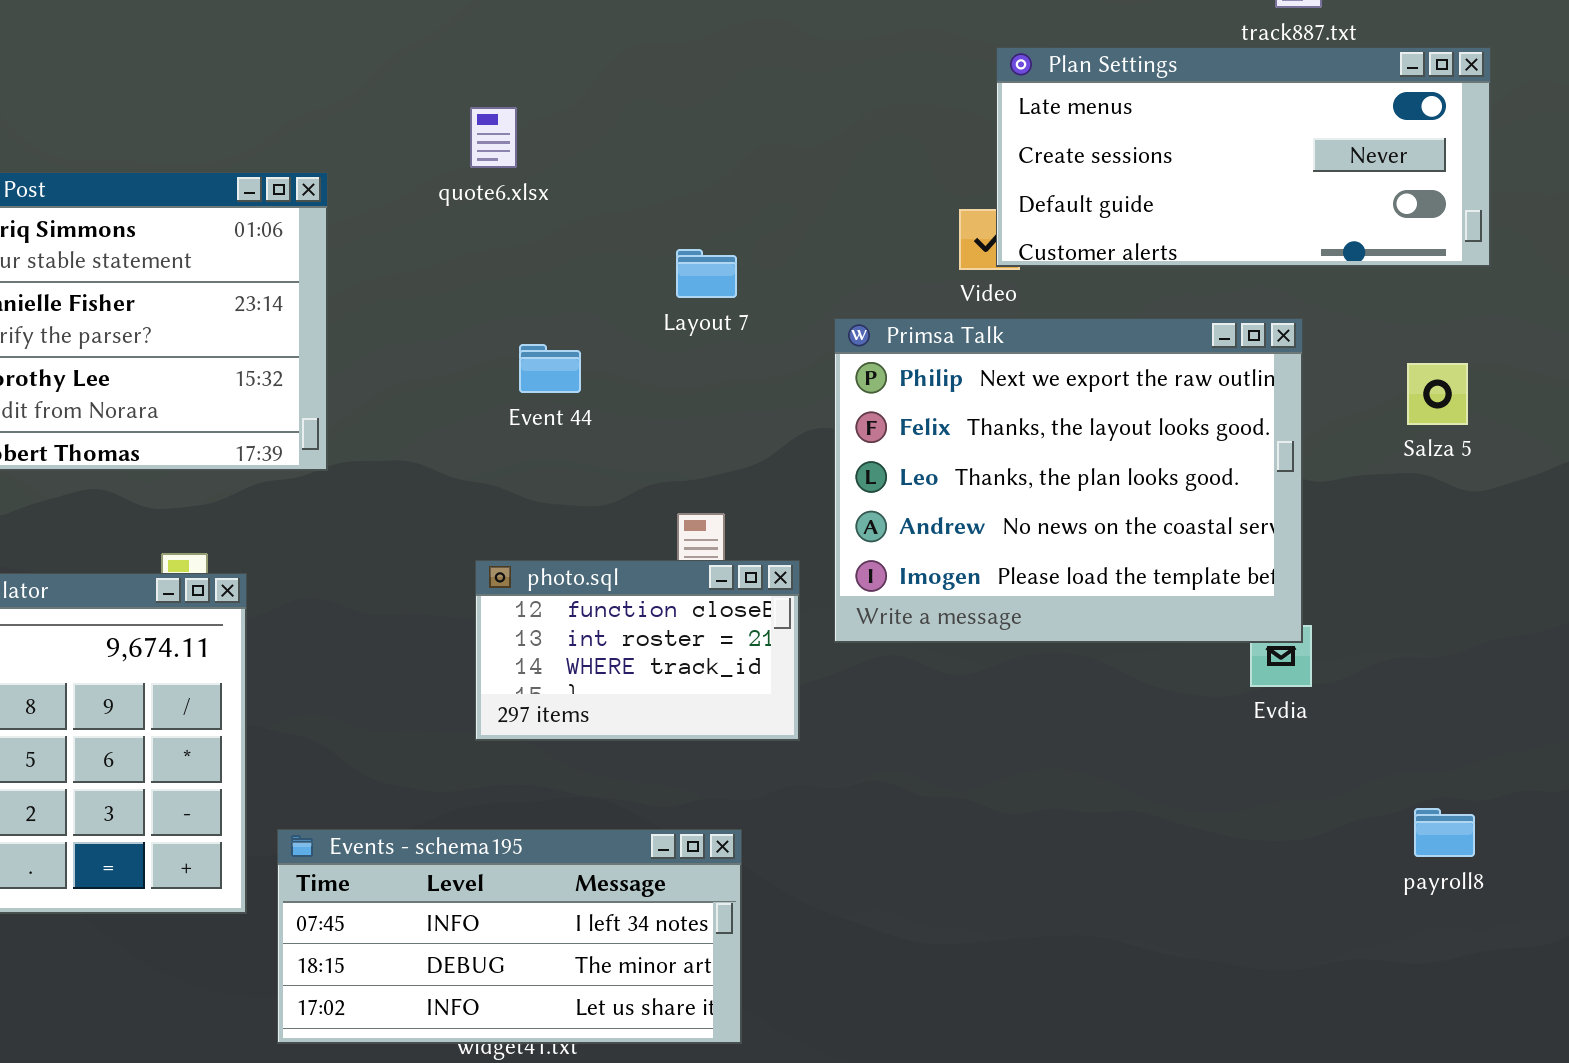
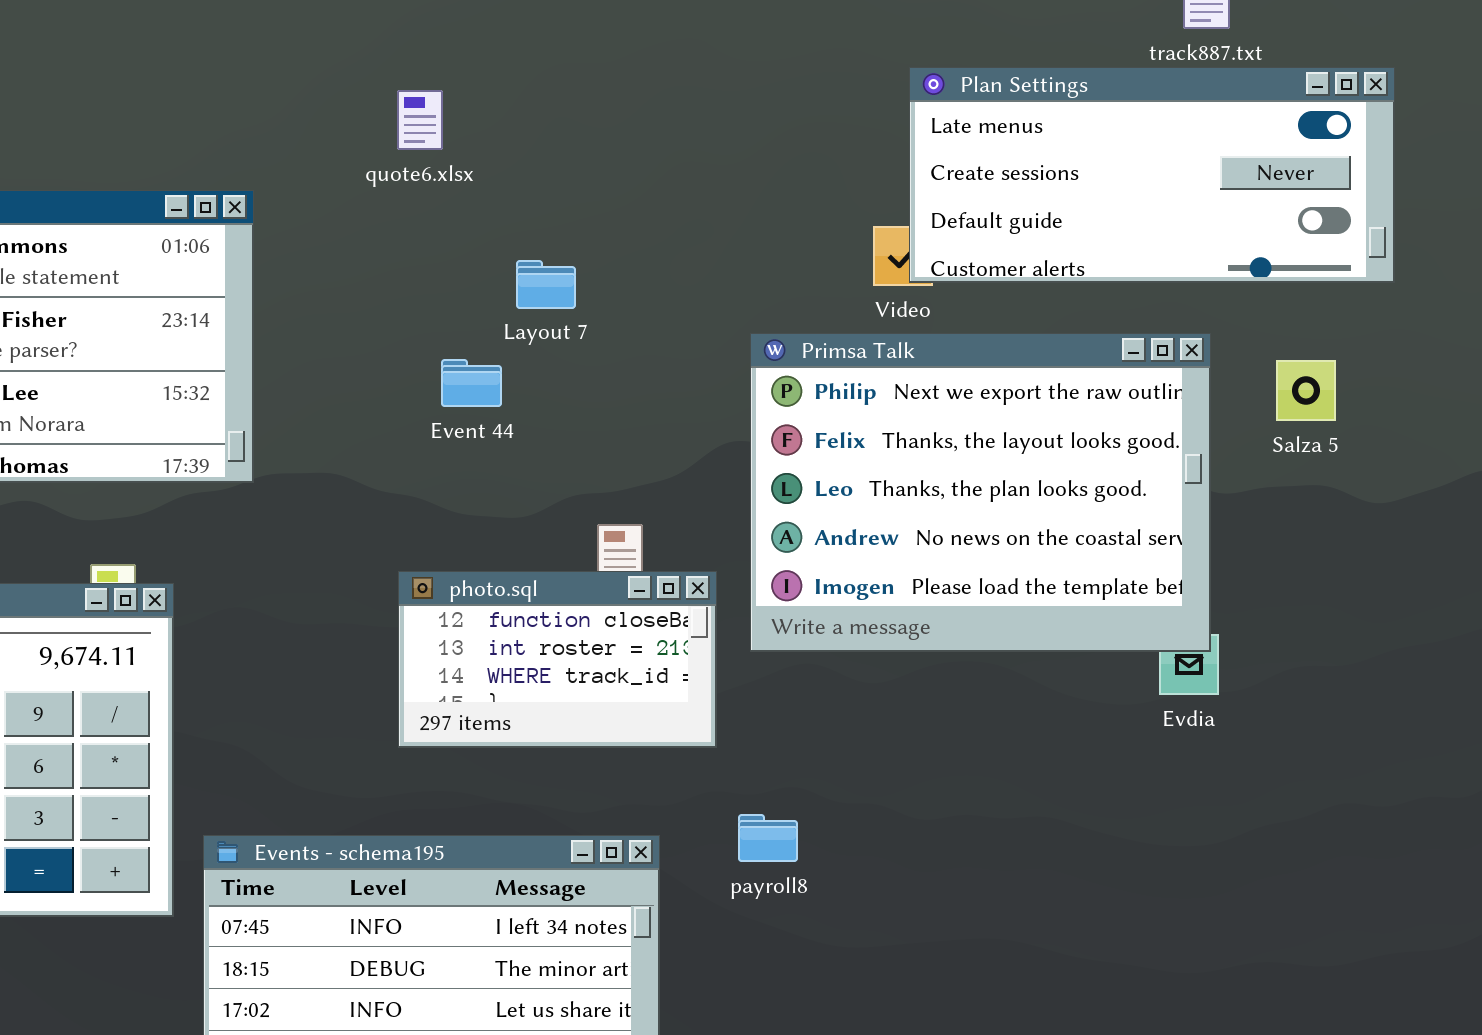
quote6.xlsx: [470,107,517,168] -> [397,90,443,150], moved
Layout 7: [676,249,737,298] -> [516,260,576,309], moved
Salza 5: [1407,363,1468,425] -> [1276,360,1336,421], moved
payroll8: [1414,808,1475,857] -> [738,814,798,862], moved

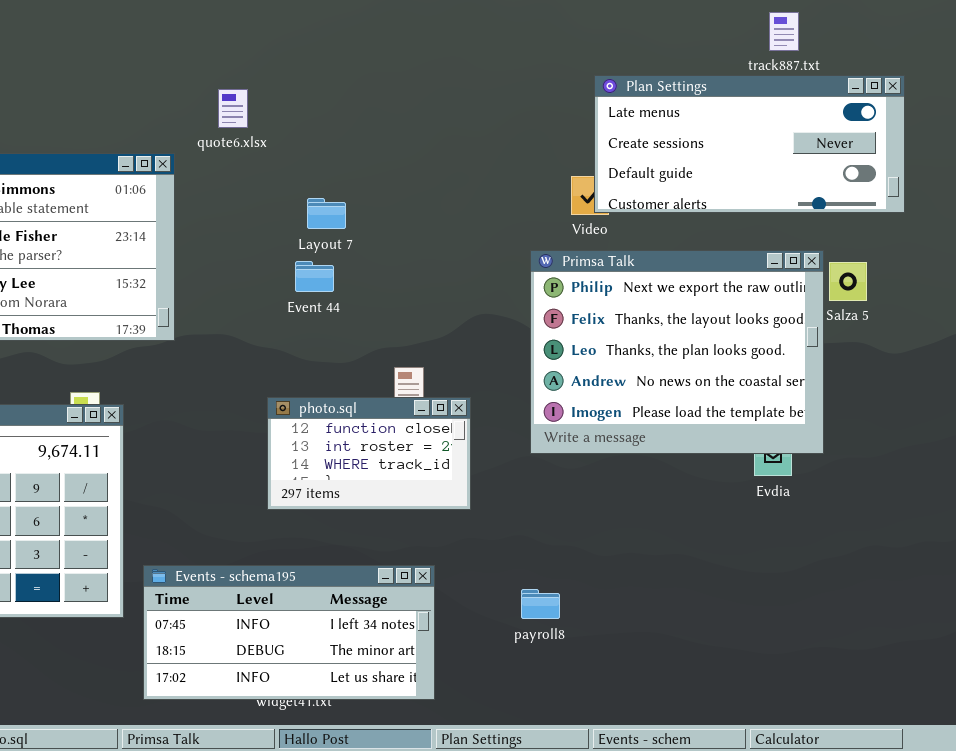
quote6.xlsx: [397,90,443,150] -> [218,89,248,128], moved
Layout 7: [516,260,576,309] -> [307,198,346,229], moved
Primsa Talk: [750,333,1211,652] -> [530,250,824,454], moved
payroll8: [738,814,798,862] -> [521,589,560,619], moved

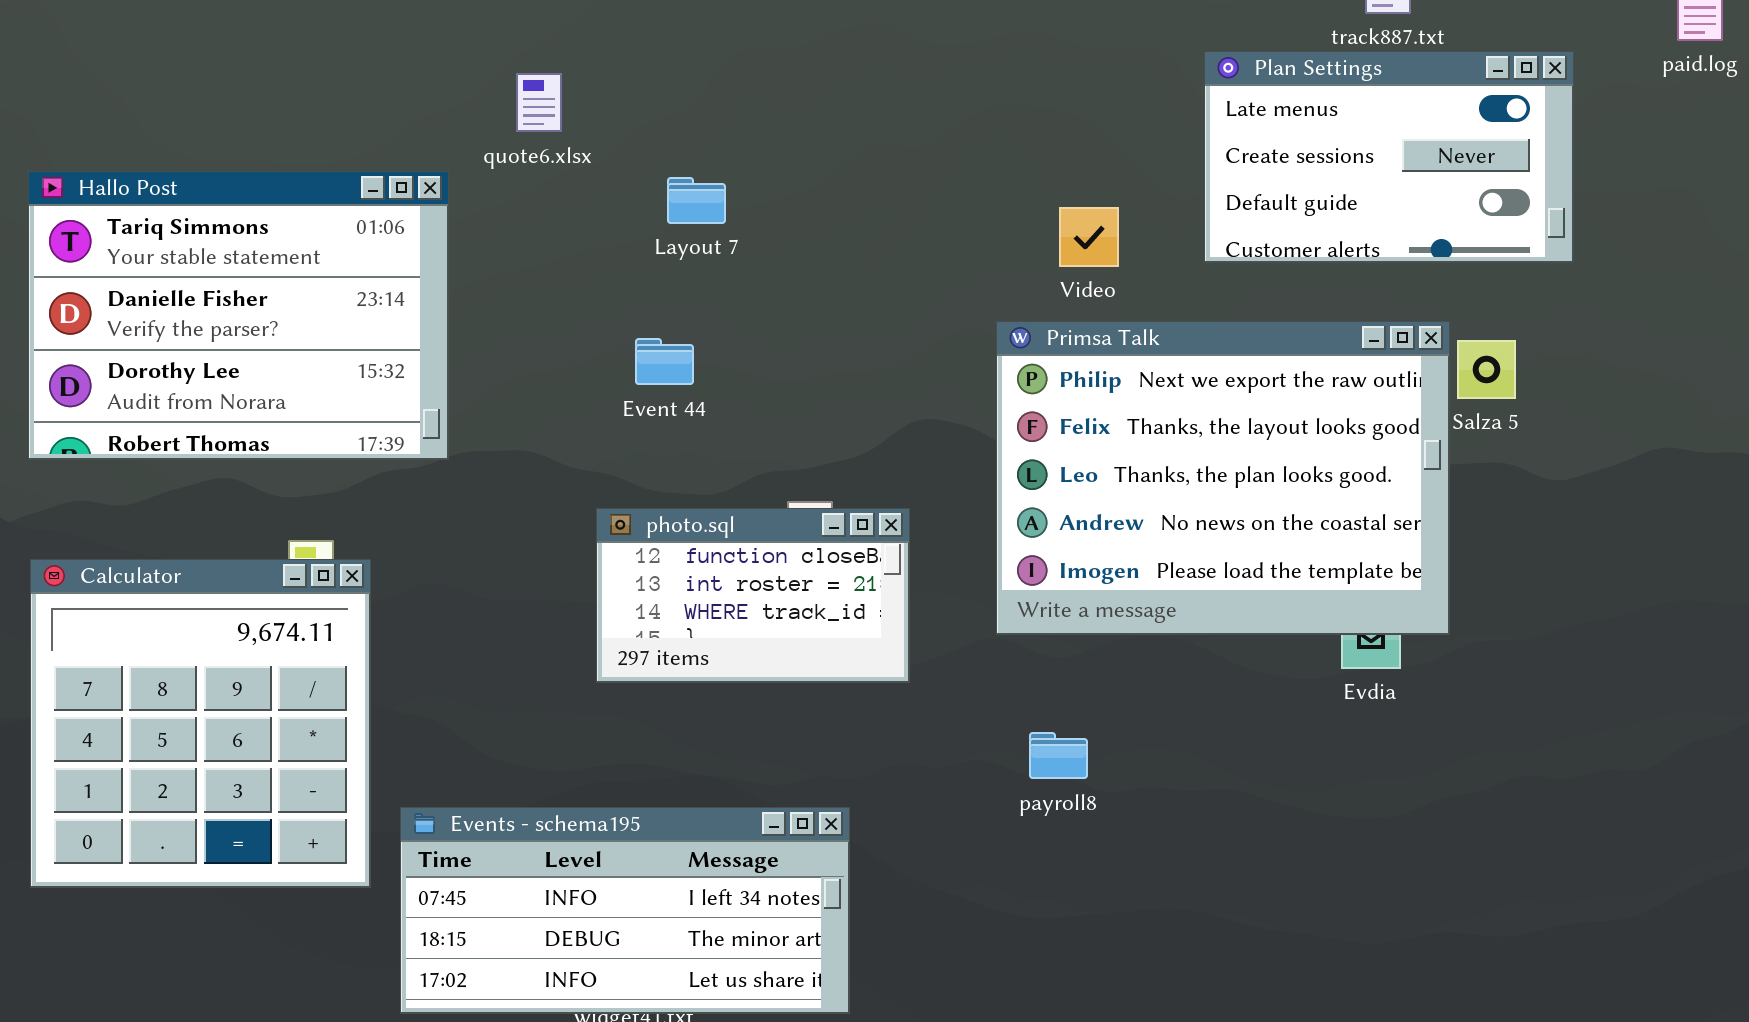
Plan Settings: [594,75,905,213] -> [1204,51,1574,263], resized
Layout 7: [307,198,346,229] -> [667,177,726,224], moved
photo.sql: [267,397,471,510] -> [596,508,910,683], moved
payroll8: [521,589,560,619] -> [1029,732,1088,779], moved

